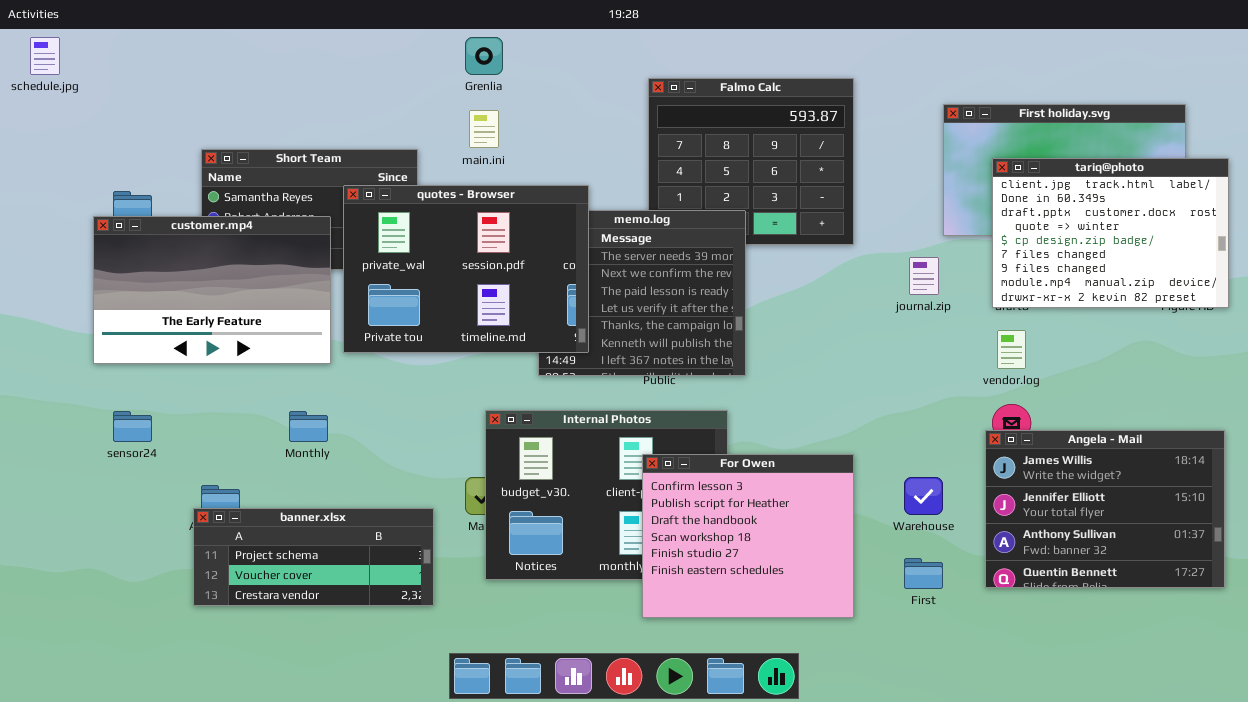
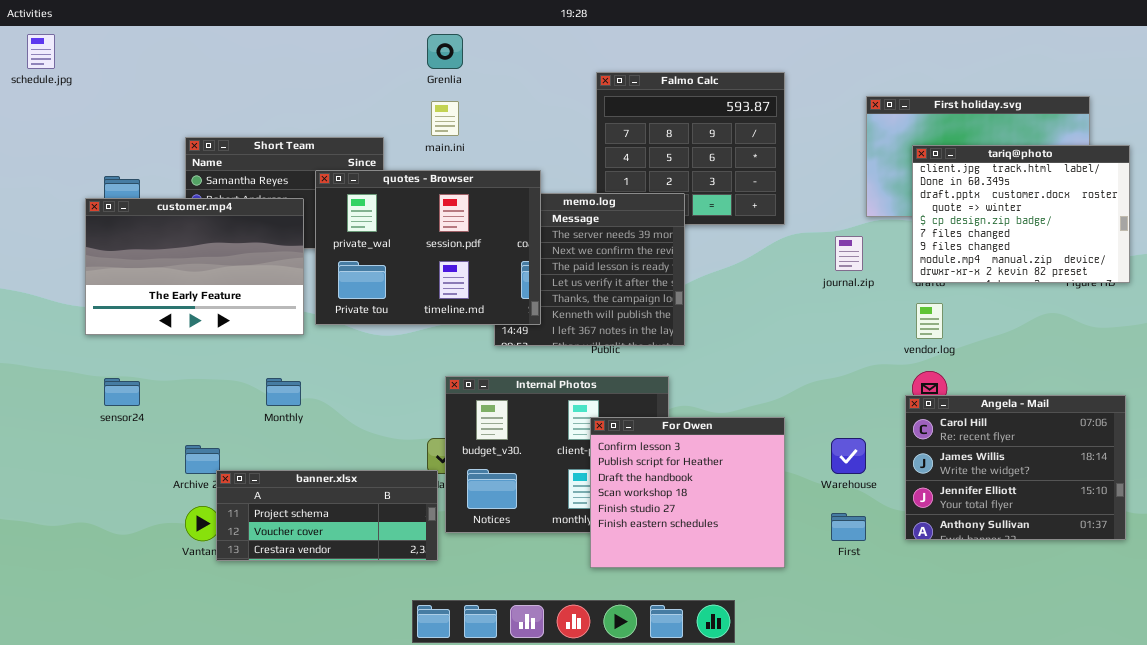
Angela - Mail: [985,430,1225,588] -> [905,395,1126,540], scrolled up 1 row
banner.xlsx: [193,508,434,606] -> [216,470,438,561], moved

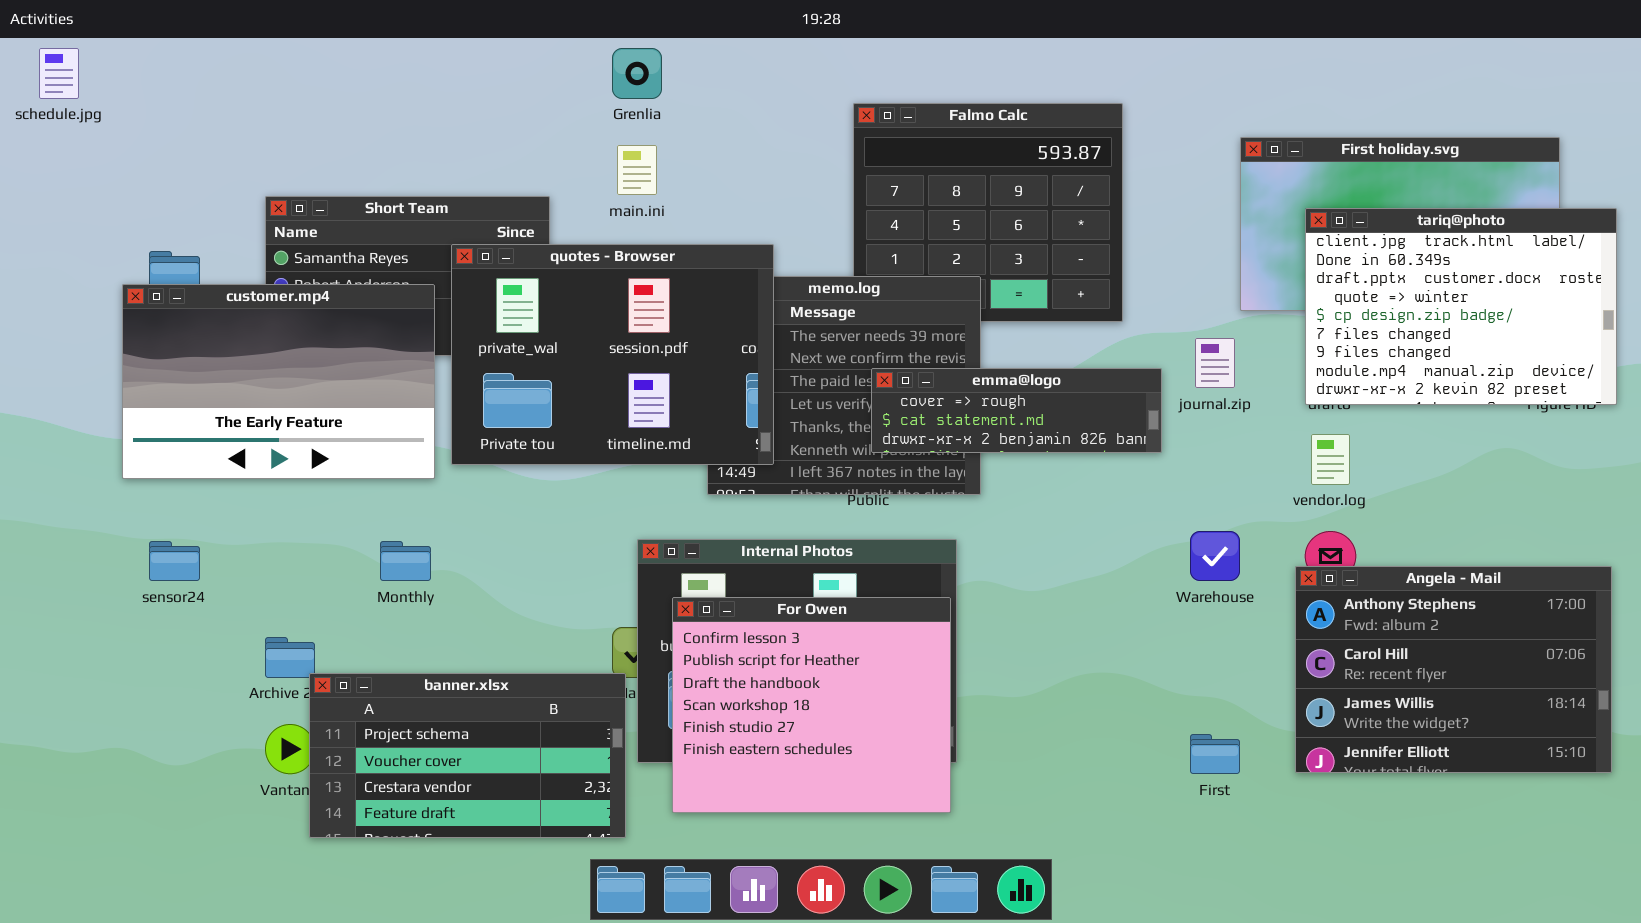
emma@logo: none -> [871,368,1162,453], opened
Angela - Mail: [905,395,1126,540] -> [1295,566,1612,773], scrolled up 1 row
For Owen: [590,417,785,568] -> [672,597,951,813], moved
Warehouse: [831,438,866,474] -> [1190,531,1240,581], moved
banner.xlsx: [216,470,438,561] -> [309,673,626,838], resized

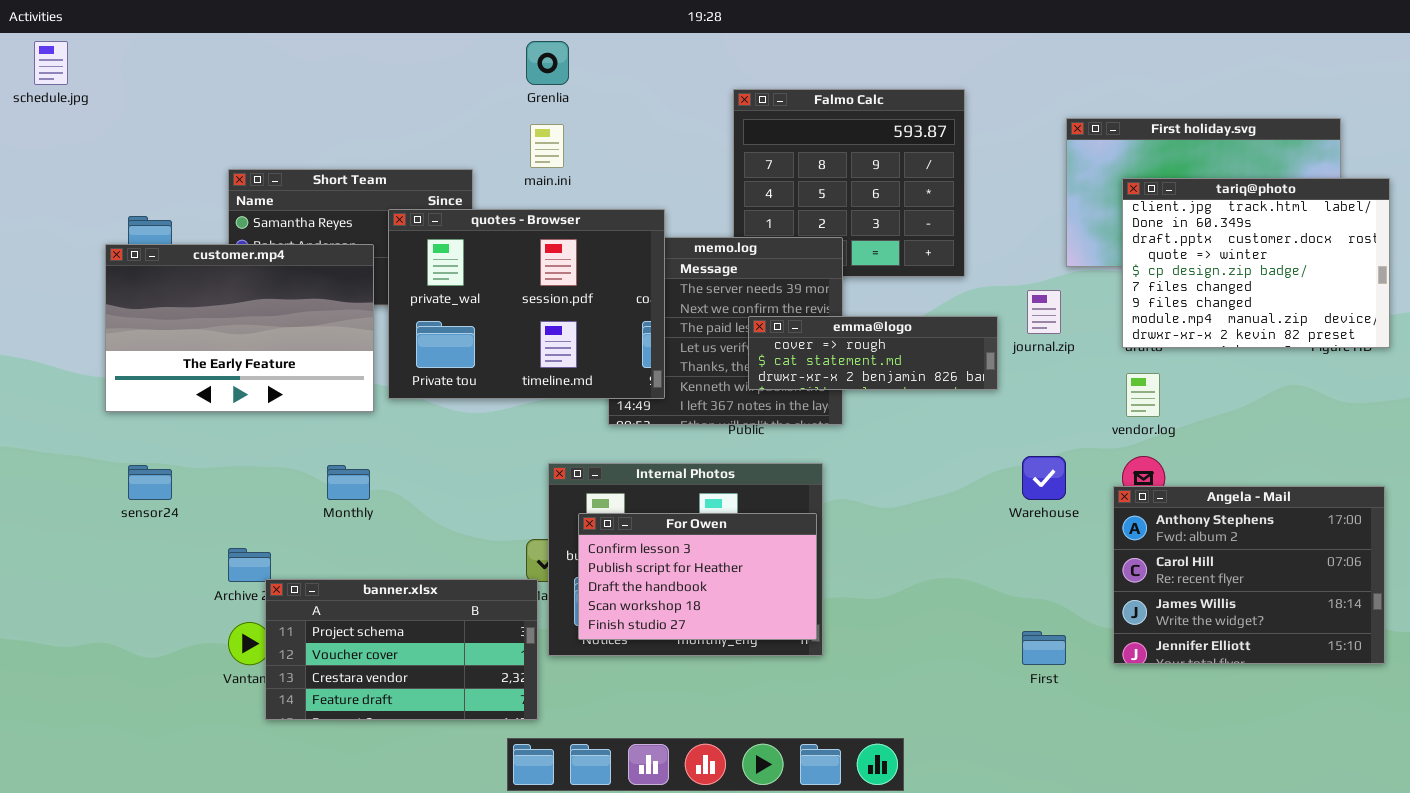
For Owen: [672,597,951,813] -> [578,513,817,640], resized

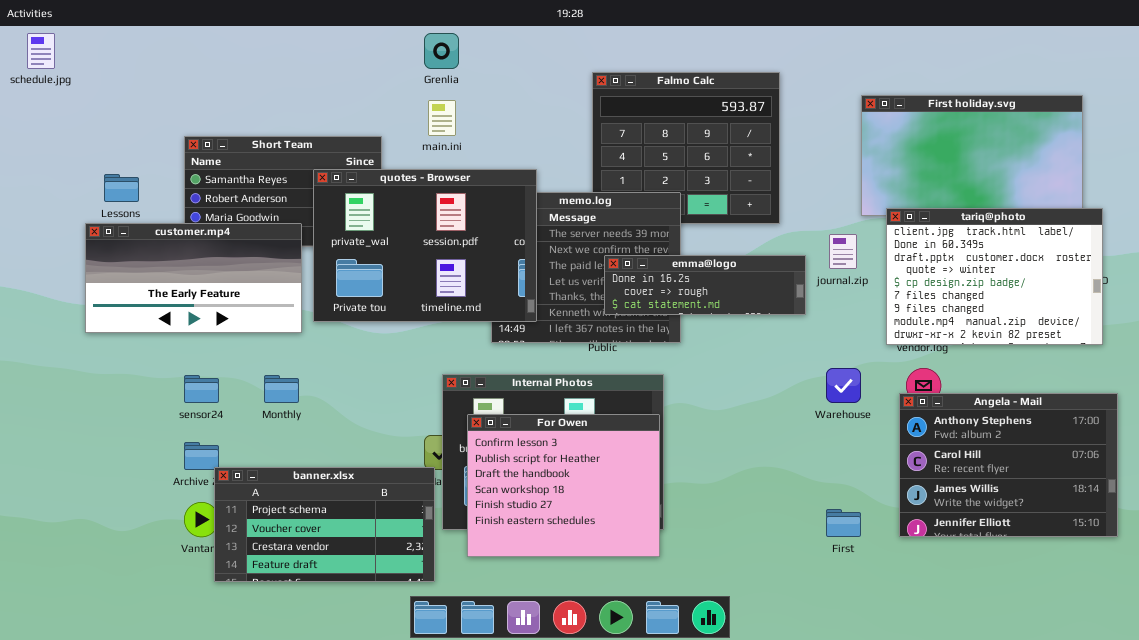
tariq@photo: [1122,178,1390,348] -> [886,208,1103,345], moved
customer.mp4: [105,244,374,412] -> [85,223,302,333], resized
emma@logo: [748,316,998,390] -> [604,255,806,315], scrolled up 1 row
sensor24: [128,465,172,500] -> [184,375,219,403], moved
For Owen: [578,513,817,640] -> [467,414,660,557], resized

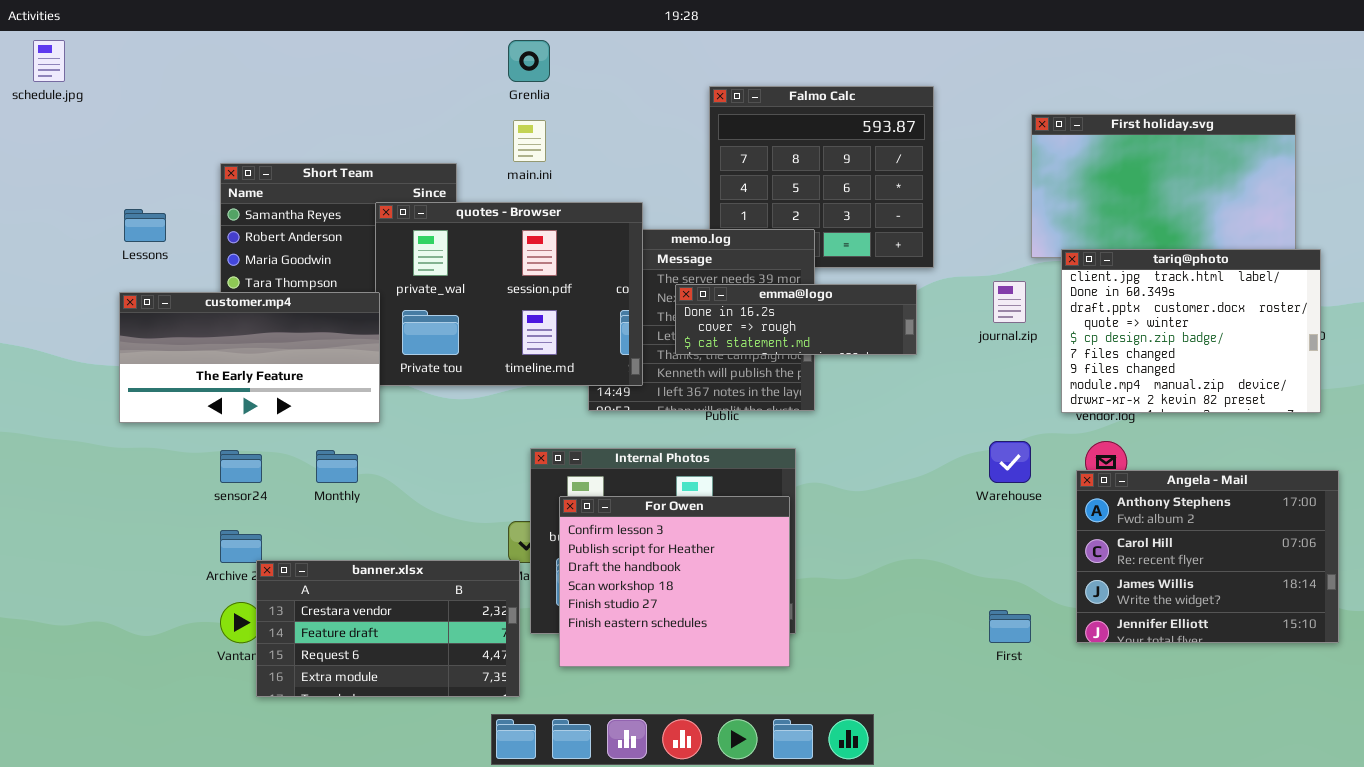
customer.mp4: [85,223,302,333] -> [119,292,380,423], moved
emma@logo: [604,255,806,315] -> [675,284,917,355], moved
banner.xlsx: [214,467,435,582] -> [256,560,520,697], scrolled down 2 rows

